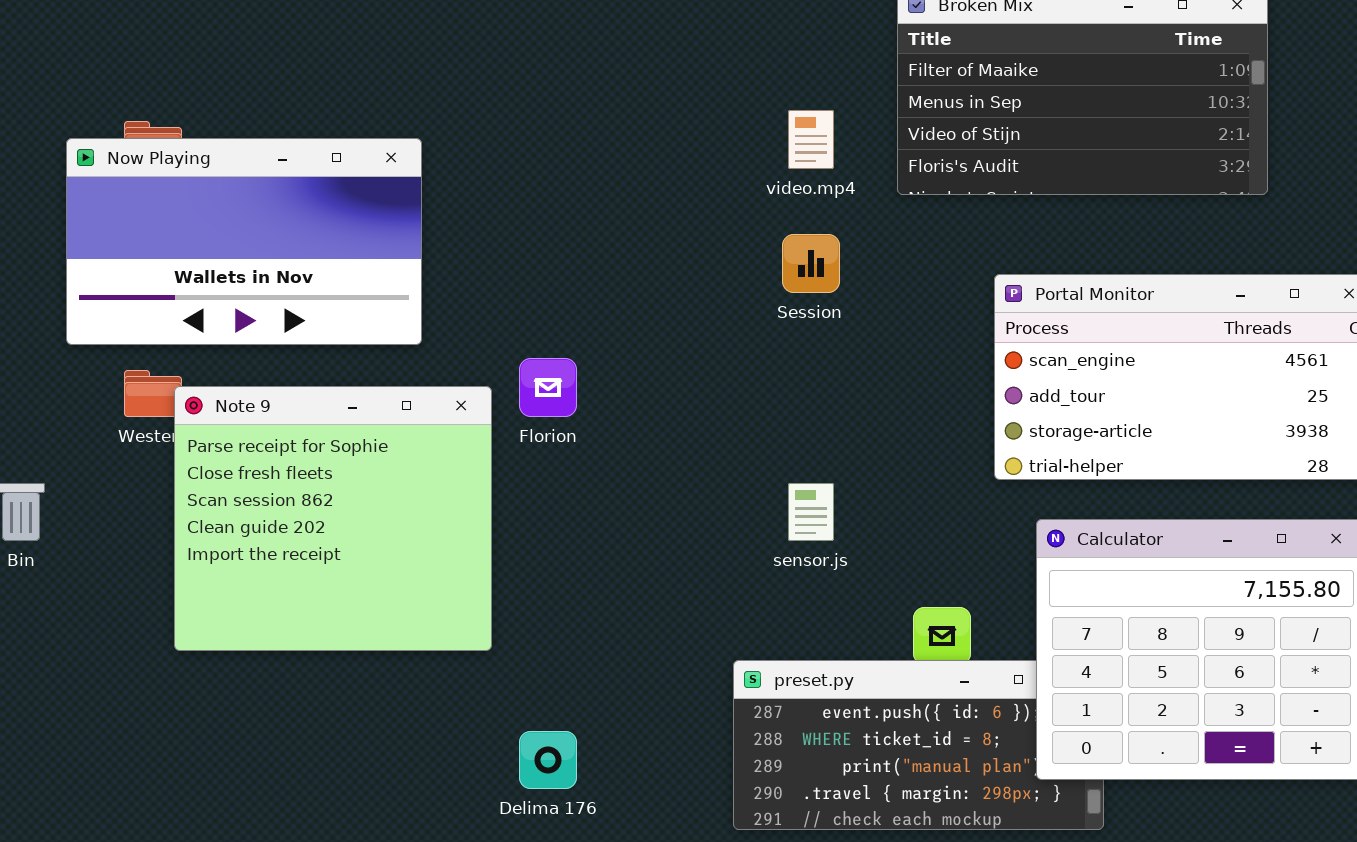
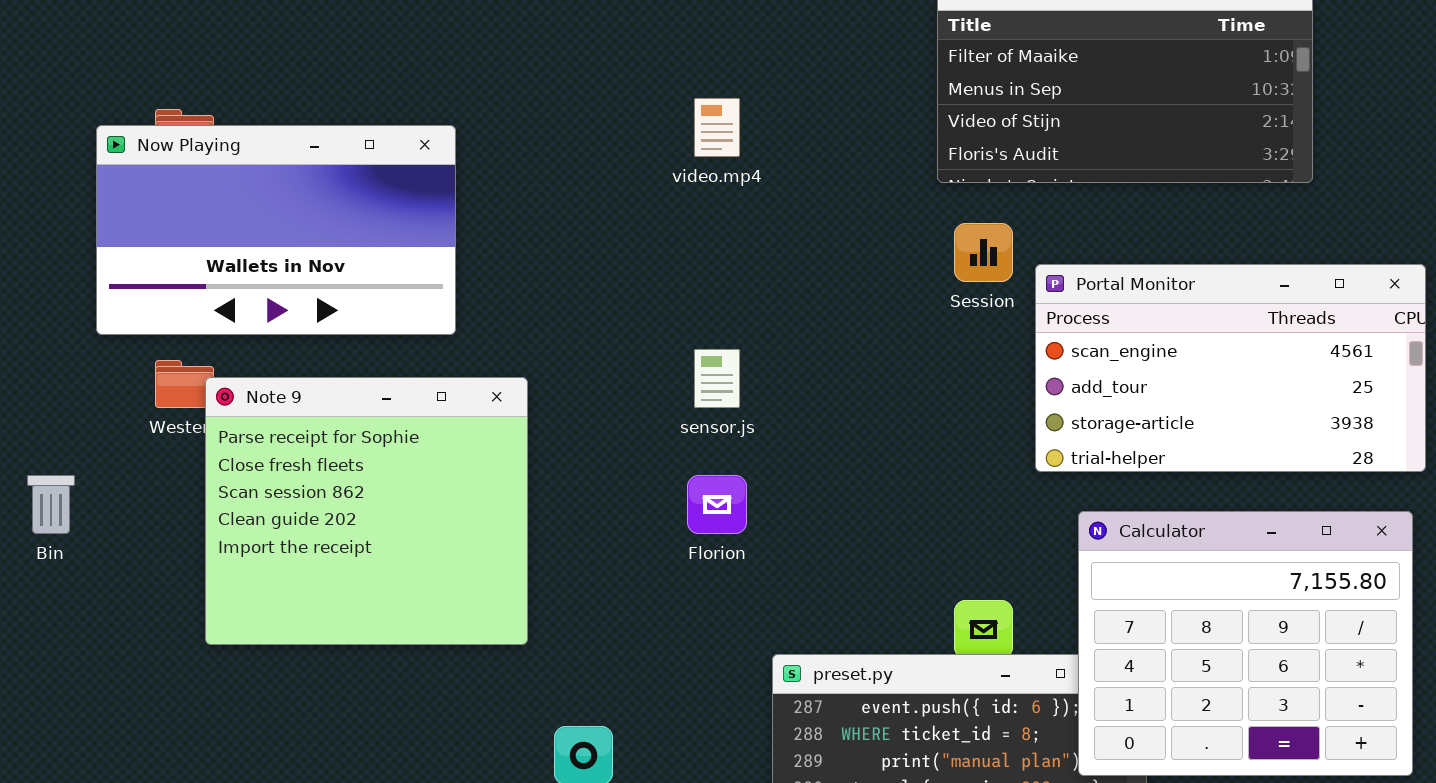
video.mp4: [788,110,834,169] -> [694,98,740,157], moved
Session: [782,234,840,293] -> [954,223,1013,282], moved
Florion: [519,358,577,417] -> [687,475,747,534], moved
sensor.js: [788,483,834,541] -> [694,349,740,408], moved

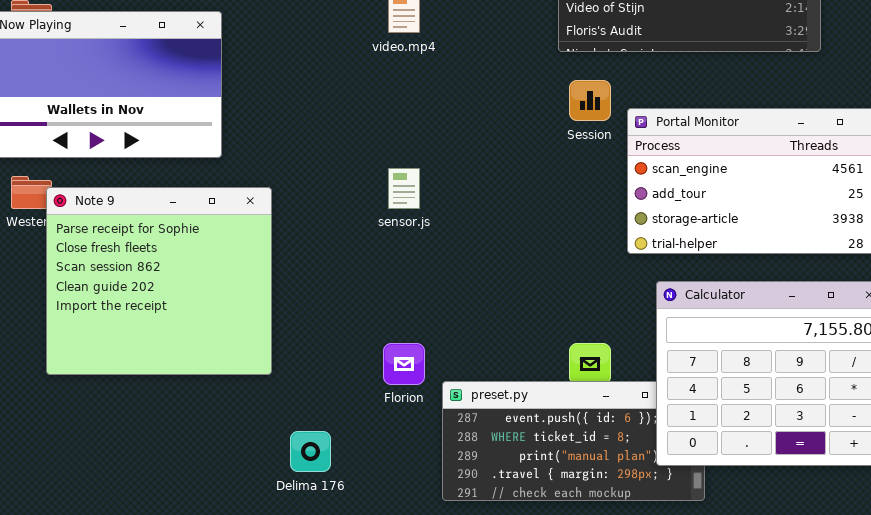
Florion: [687,475,747,534] -> [383,343,425,385], moved

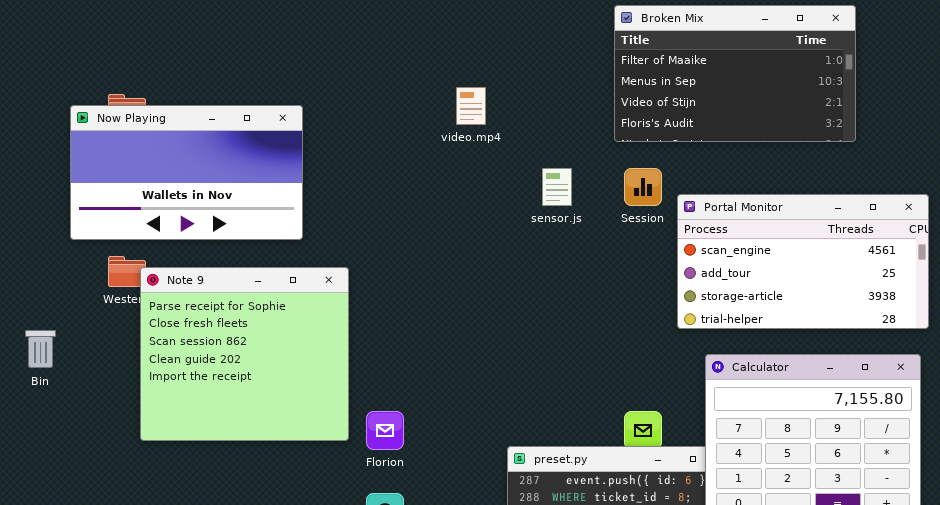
sensor.js: [388,168,420,209] -> [542,168,572,206], moved
Florion: [383,343,425,385] -> [366,411,404,450], moved

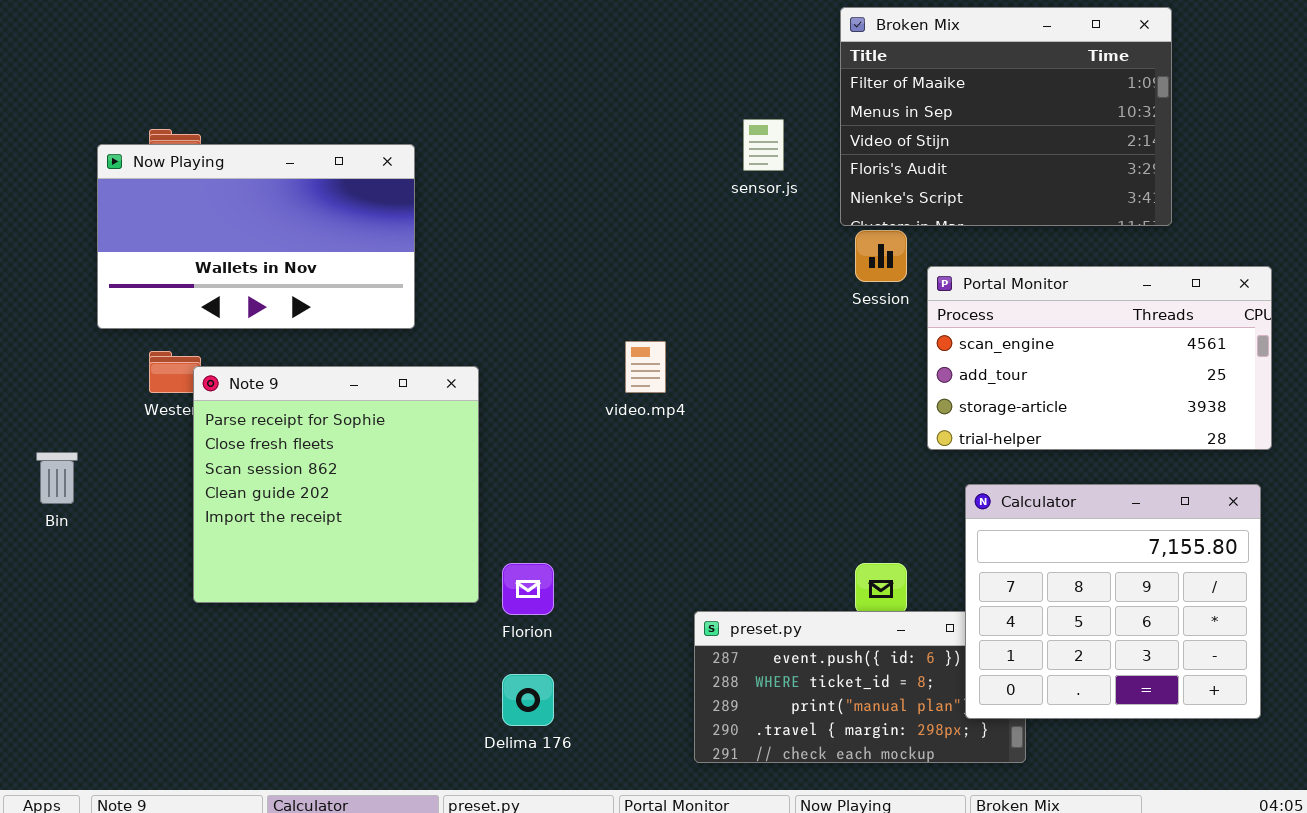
Broken Mix: [614,5,856,142] -> [840,7,1172,226], resized
video.mp4: [456,87,486,125] -> [625,341,666,393], moved
sensor.js: [542,168,572,206] -> [743,119,784,171], moved

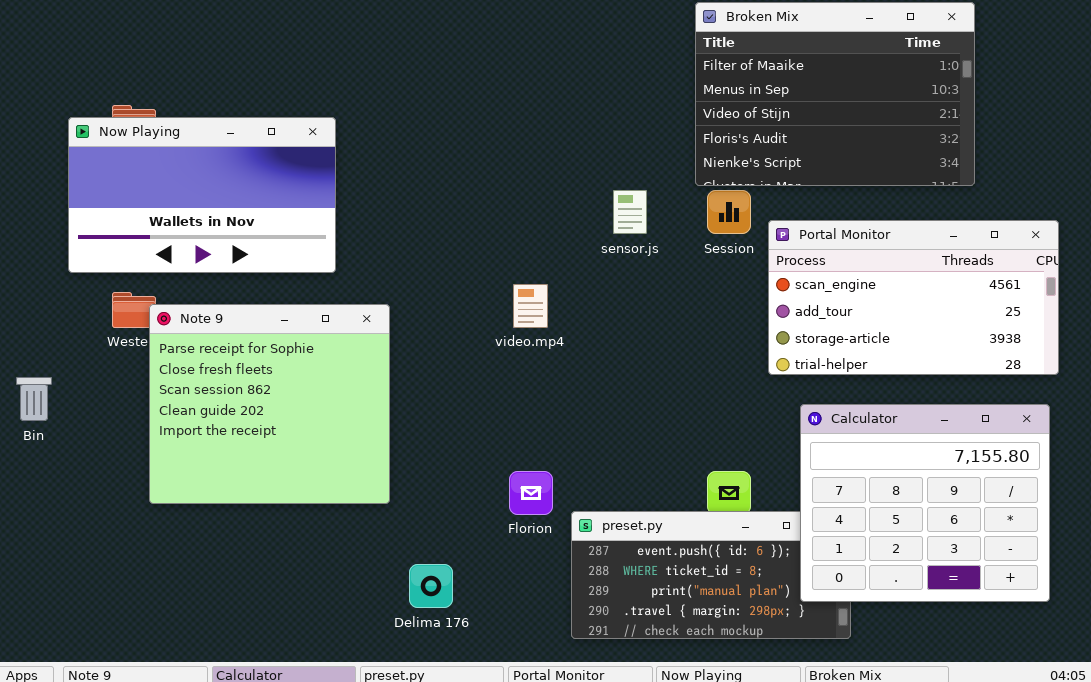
sensor.js: [743,119,784,171] -> [613,190,647,234], moved
Florion: [502,563,554,615] -> [509,471,553,515], moved

